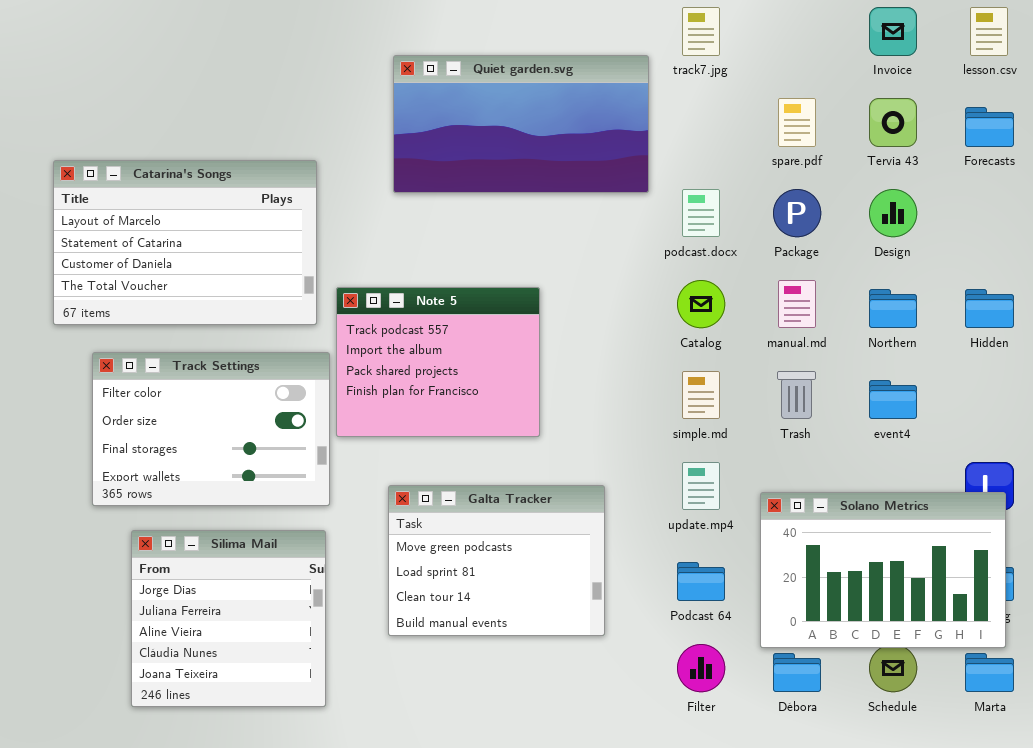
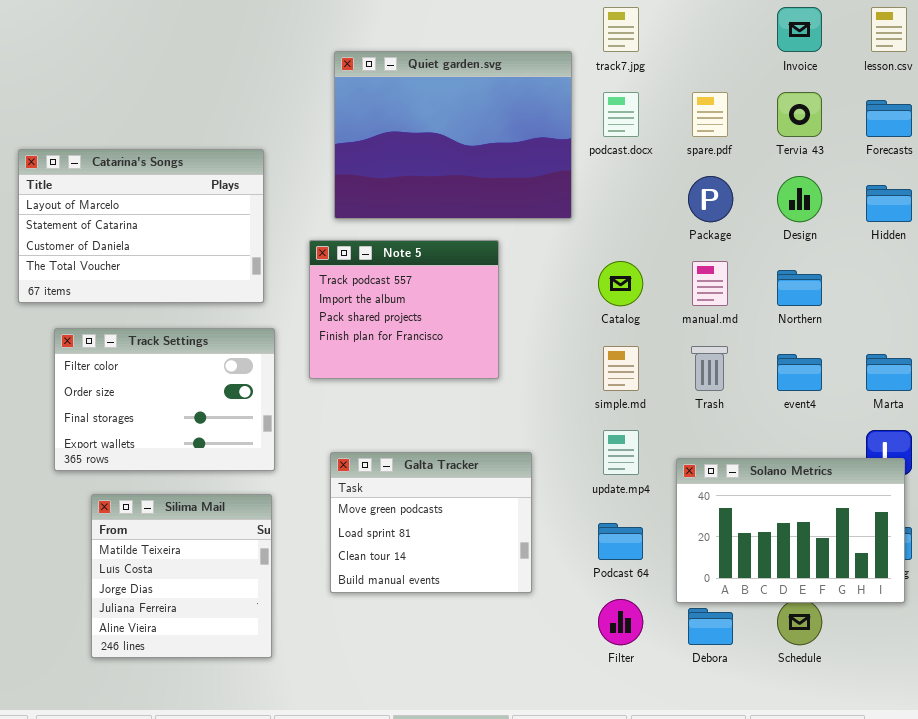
Quiet garden.svg: [393,55,649,193] -> [334,51,572,219], resized
podcast.docx: [682,189,720,237] -> [603,92,639,137], moved
Note 5: [336,287,540,437] -> [309,240,499,379], moved
Hidden: [965,289,1014,328] -> [866,185,912,222], moved
Silima Mail: [131,530,326,707] -> [91,494,272,658], scrolled up 2 rows
Marta: [965,653,1014,692] -> [866,354,912,391], moved

